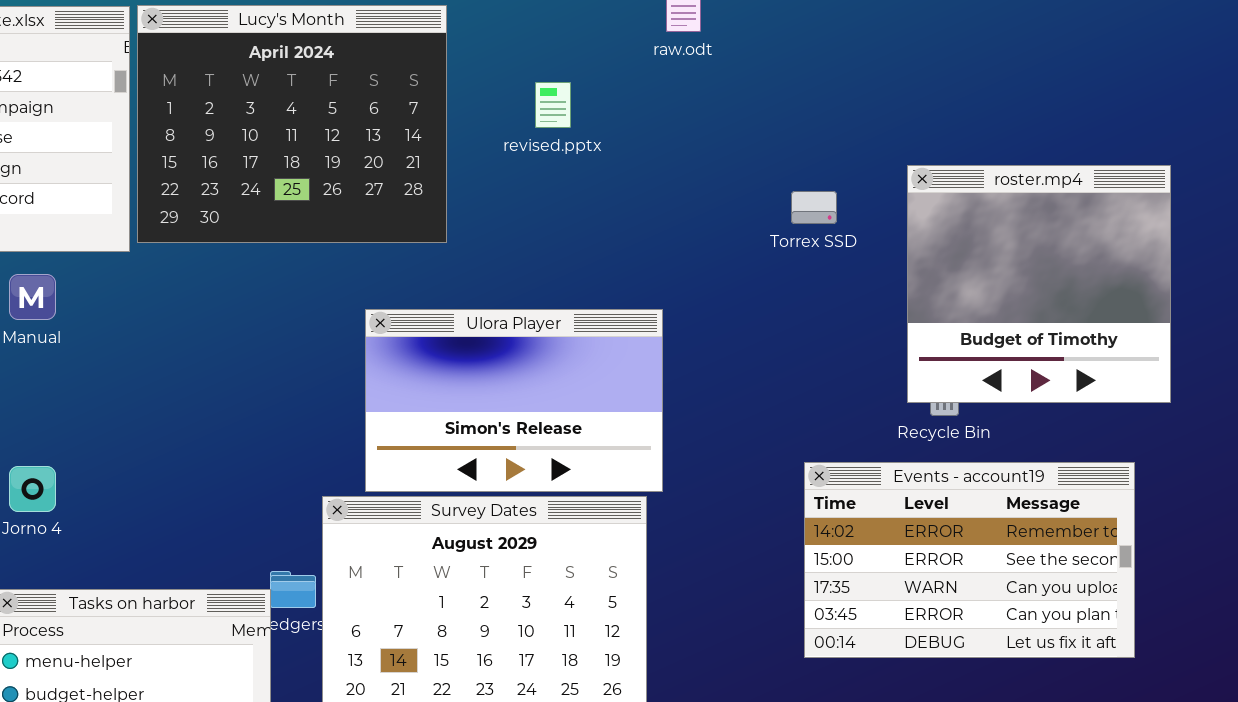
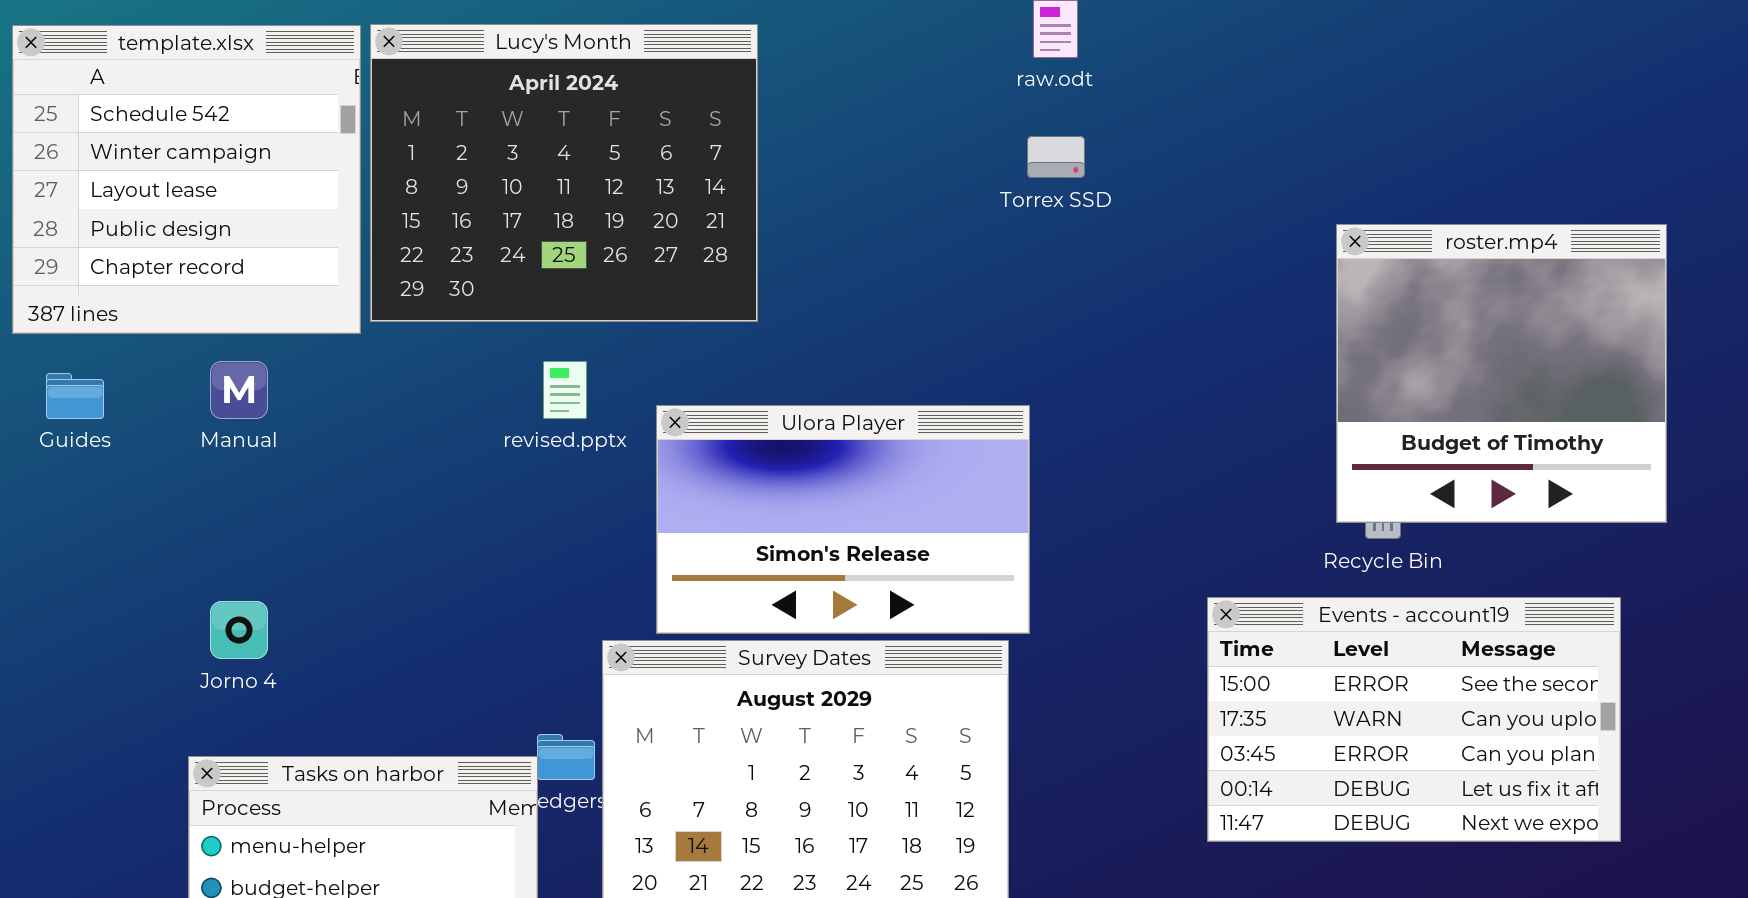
revised.pptx: [535,82,571,128] -> [543,361,587,419], moved
Torrex SSD: [791,191,837,224] -> [1027,136,1085,178], moved
Events - account19: [804,462,1135,658] -> [1207,597,1621,842], scrolled down 1 row

